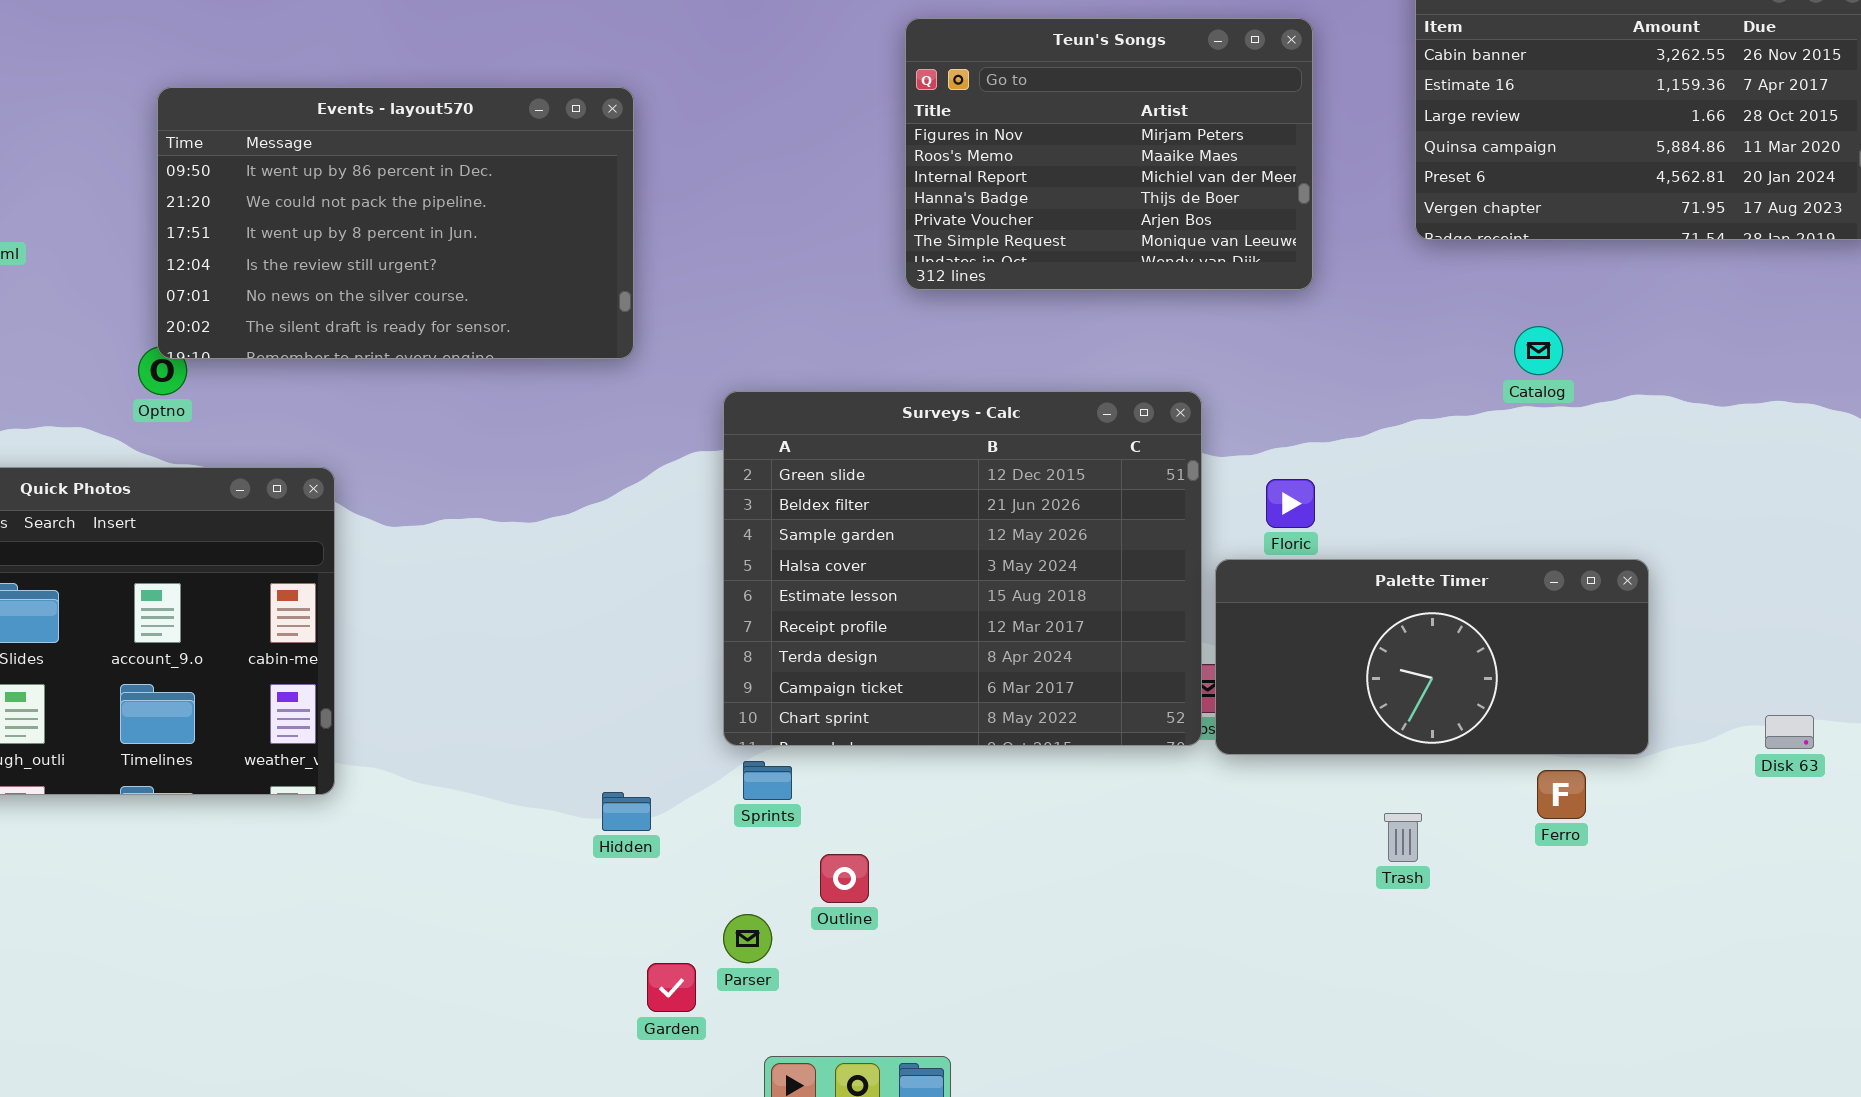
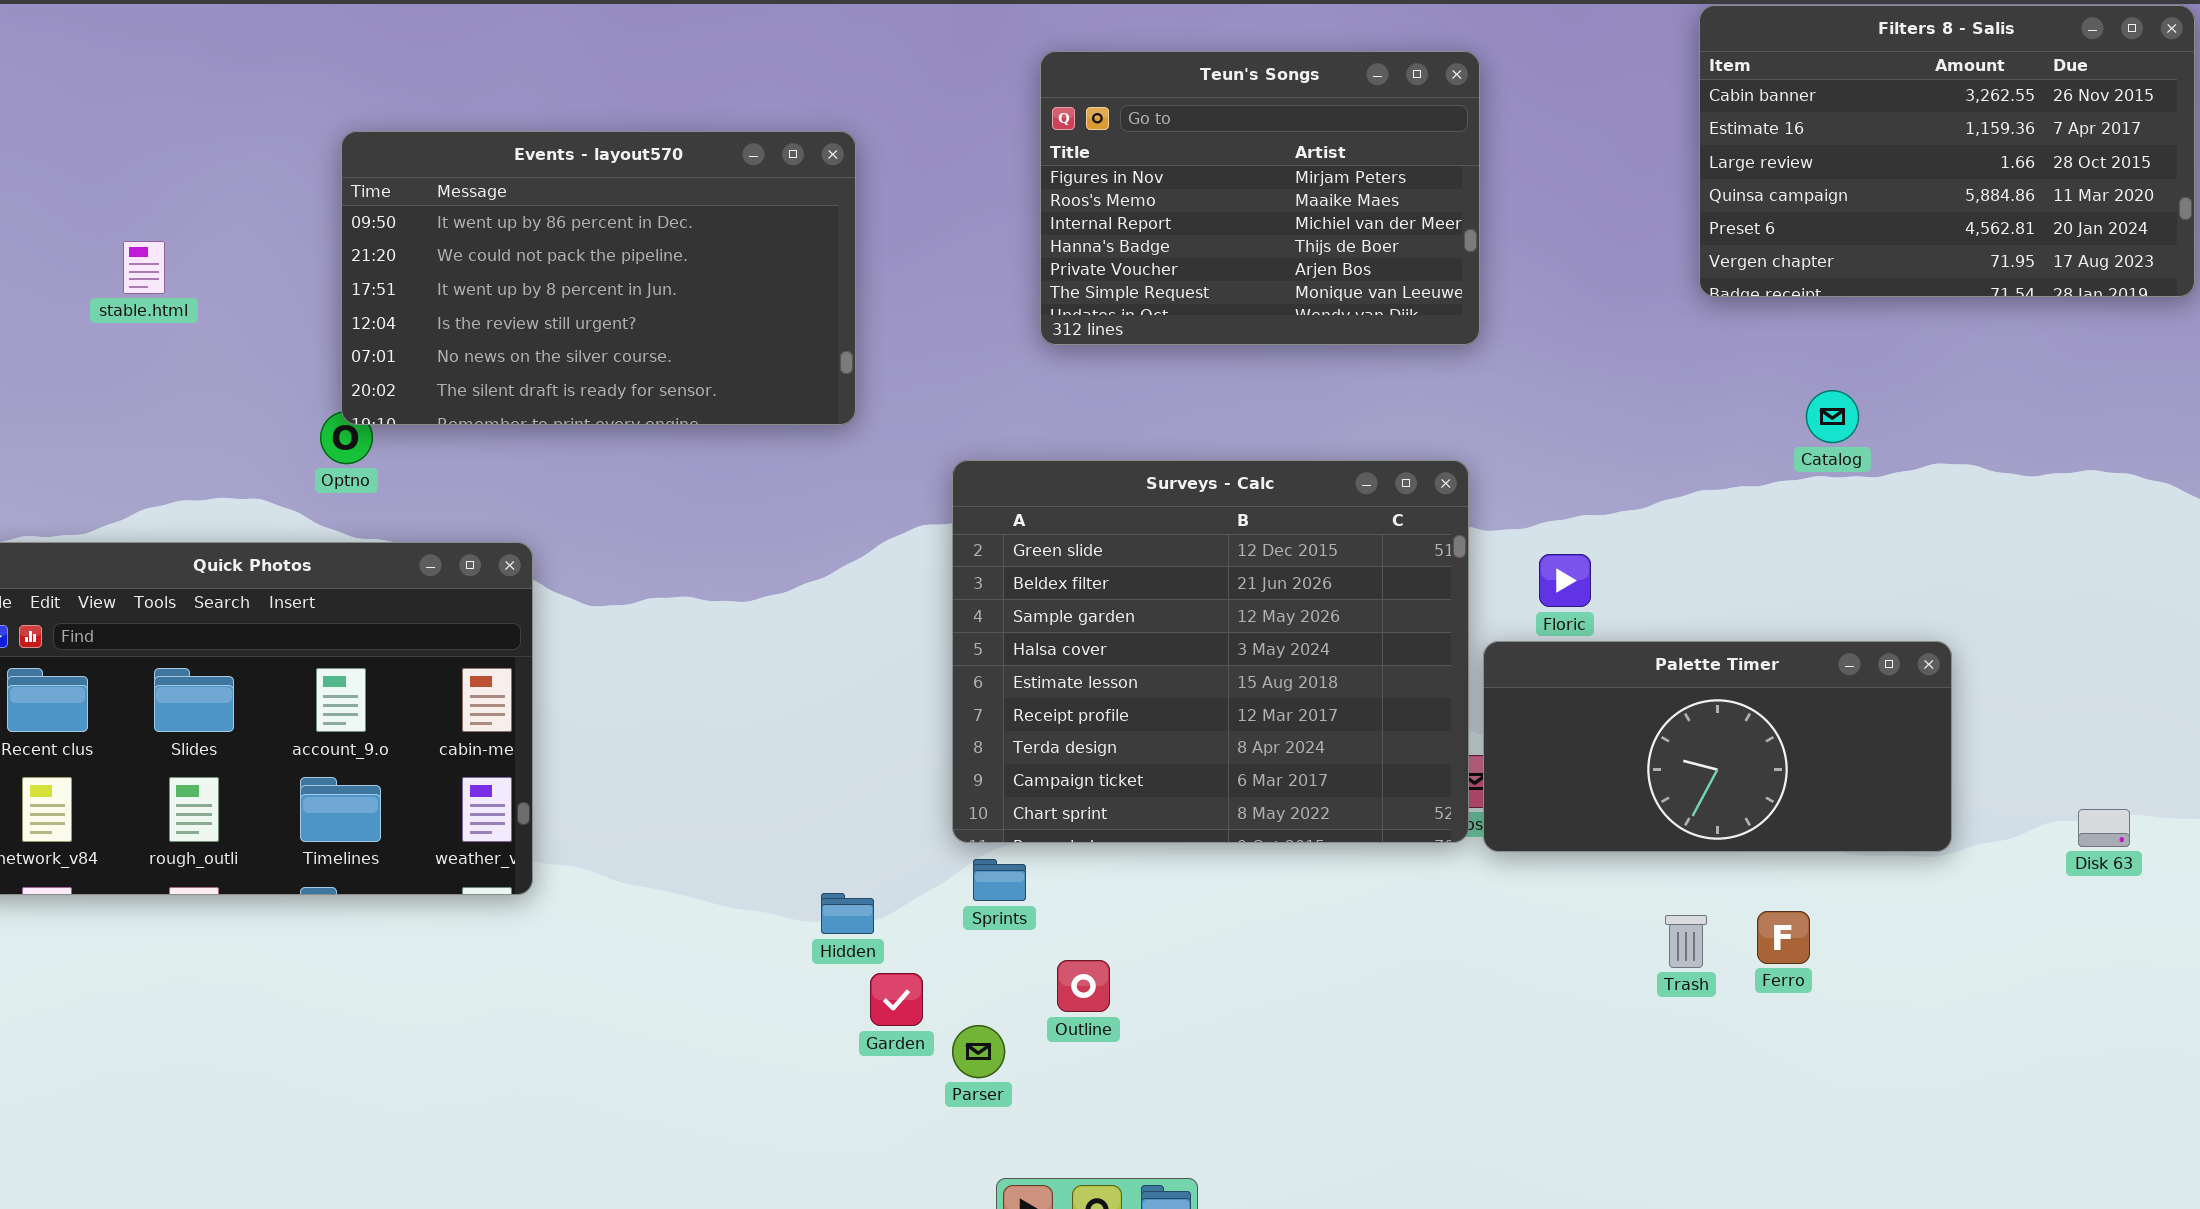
Teun's Songs: [905,18,1313,290] -> [1040,51,1480,345], moved
Ferro: [1537,770,1586,819] -> [1757,911,1810,964], moved
Garden: [647,963,696,1012] -> [870,973,923,1026], moved

